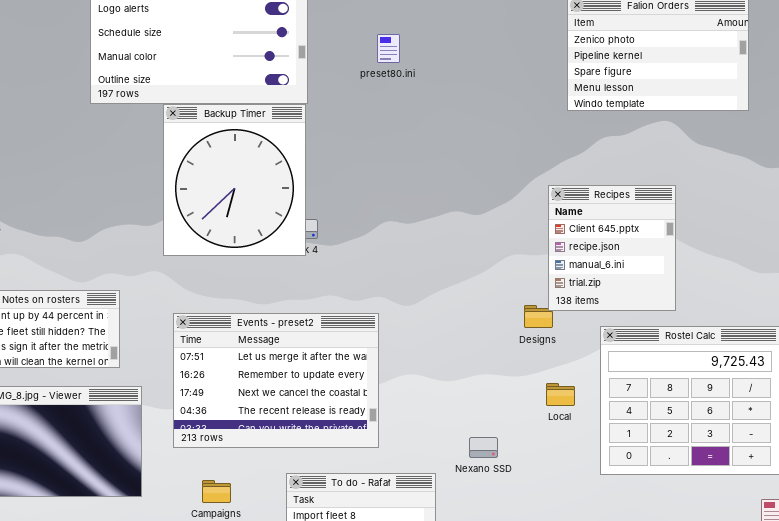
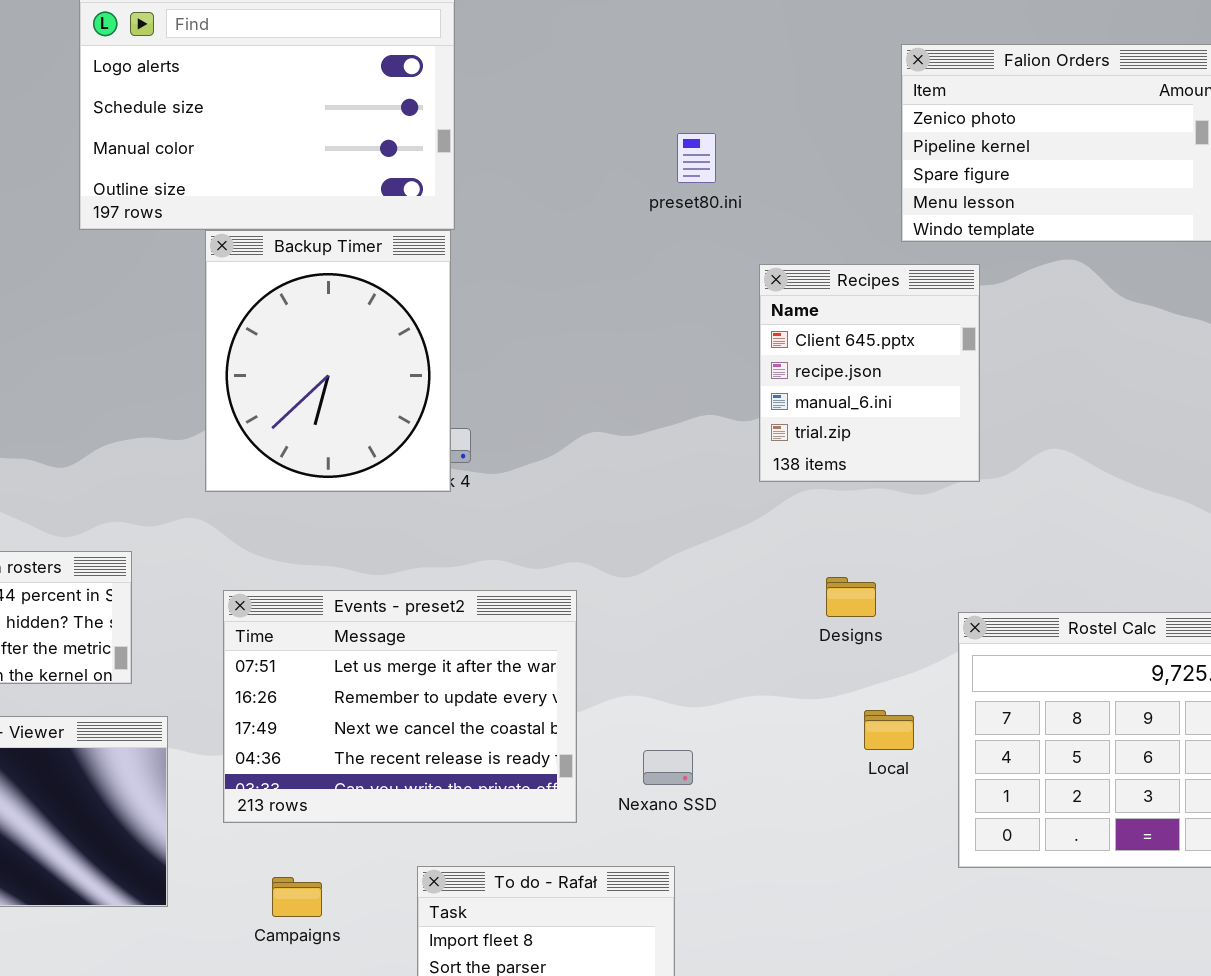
preset80.ini: [377,34,400,63] -> [677,133,716,183], moved
Recipes: [548,185,676,311] -> [759,264,980,482], moved
Nexano SSD: [469,437,498,458] -> [643,750,693,785], moved

